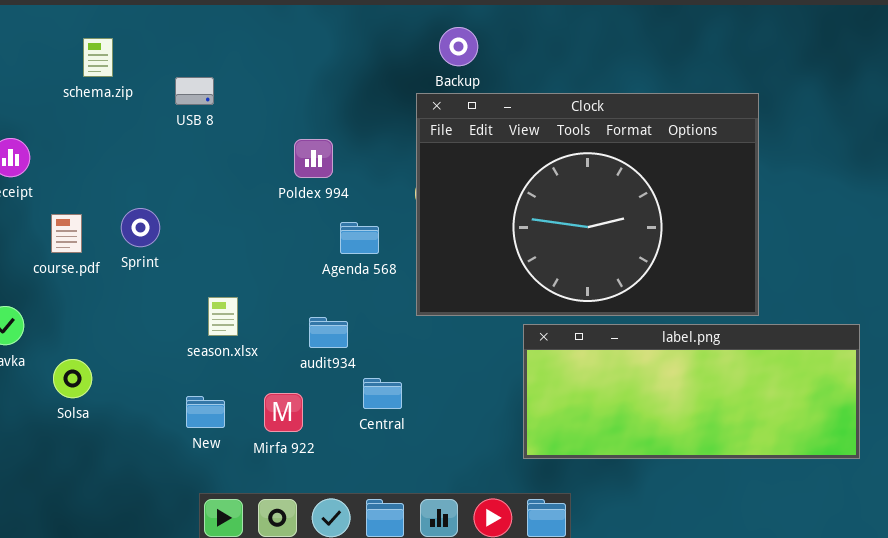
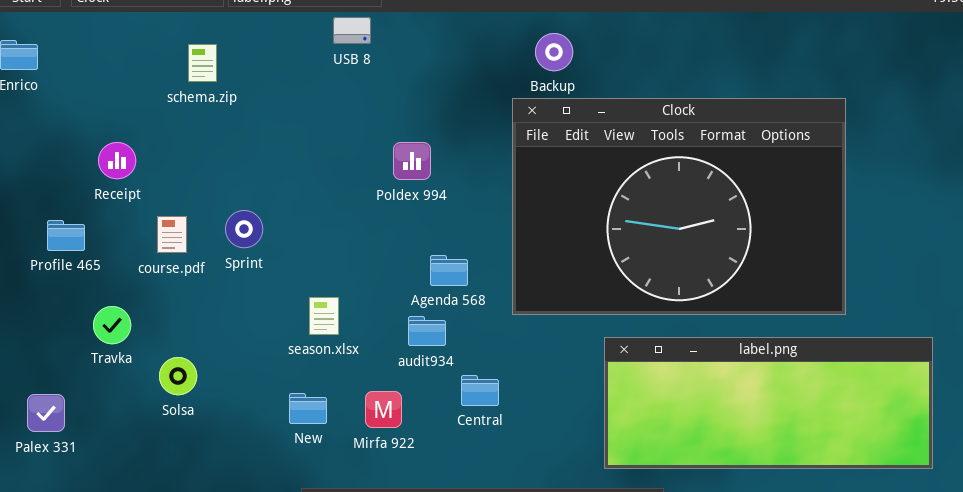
USB 8: [175,77,214,105] -> [333,17,371,44], moved
Agenda 568: [340,222,379,254] -> [430,255,468,286], moved
label.png: [523,324,860,459] -> [604,337,933,469], moved

